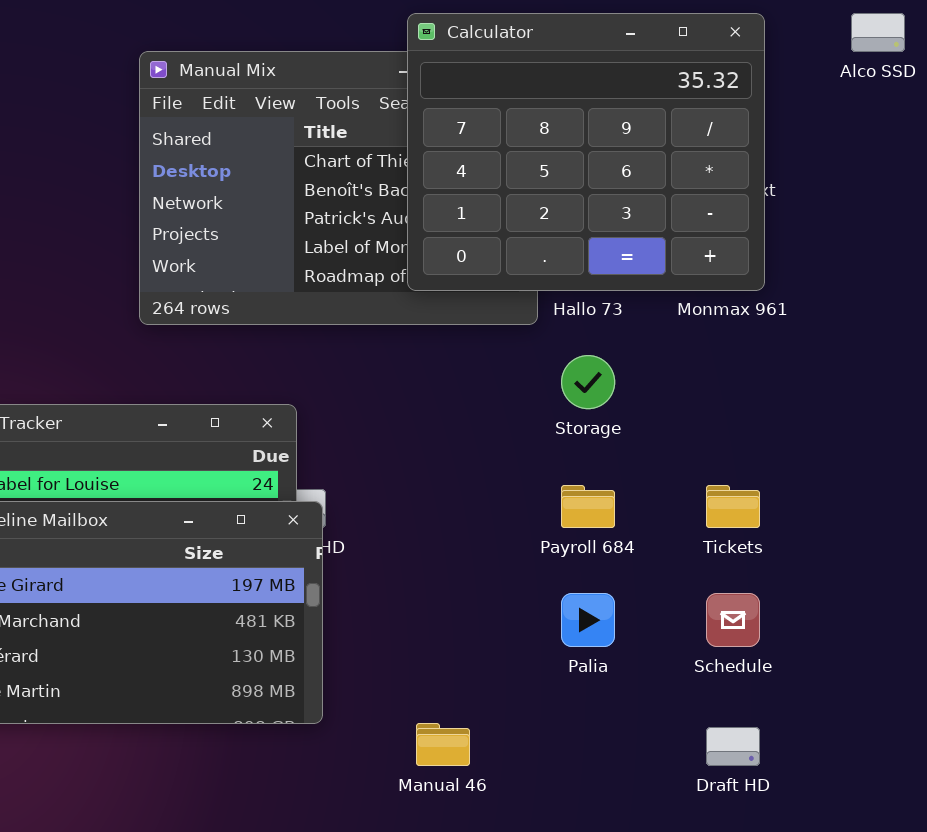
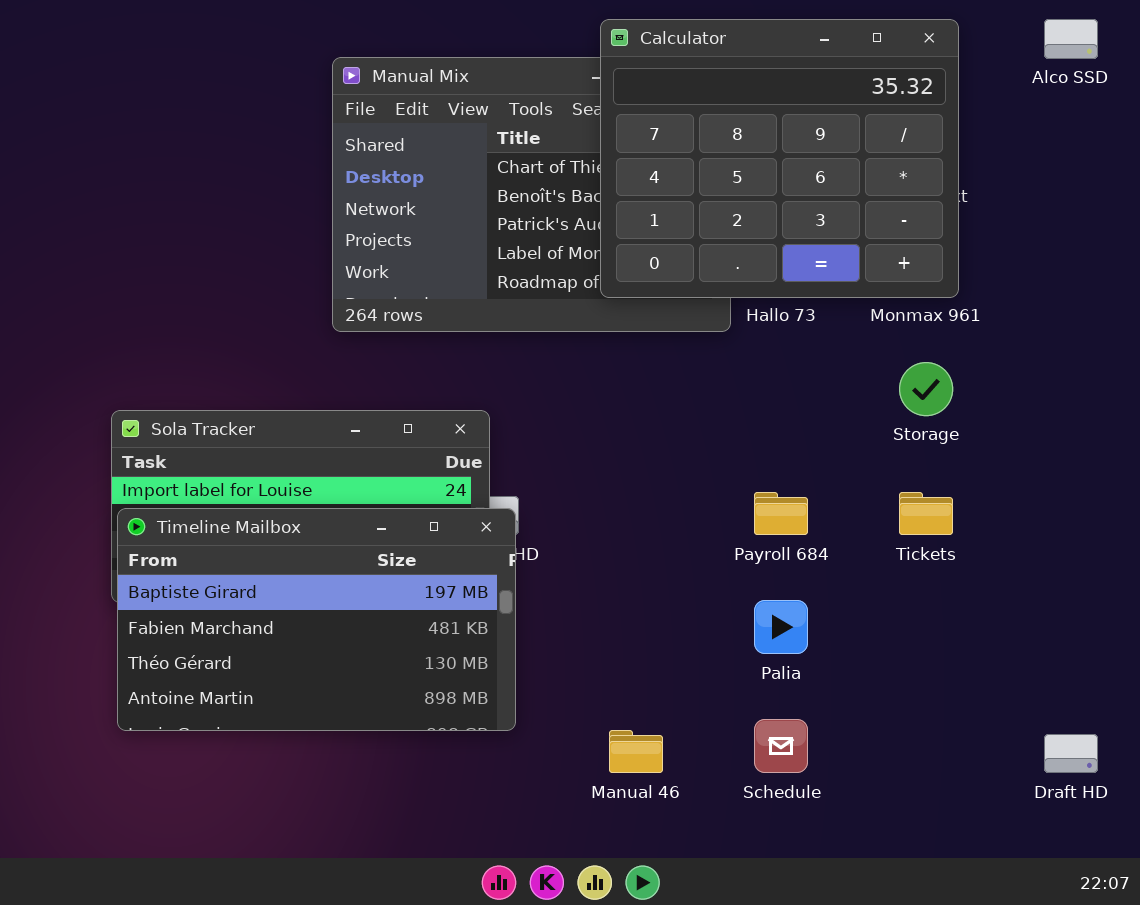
Storage: [561,355,615,409] -> [899,362,953,416], moved
Schedule: [706,593,760,647] -> [754,719,808,773], moved
Draft HD: [706,727,760,766] -> [1044,734,1098,773], moved

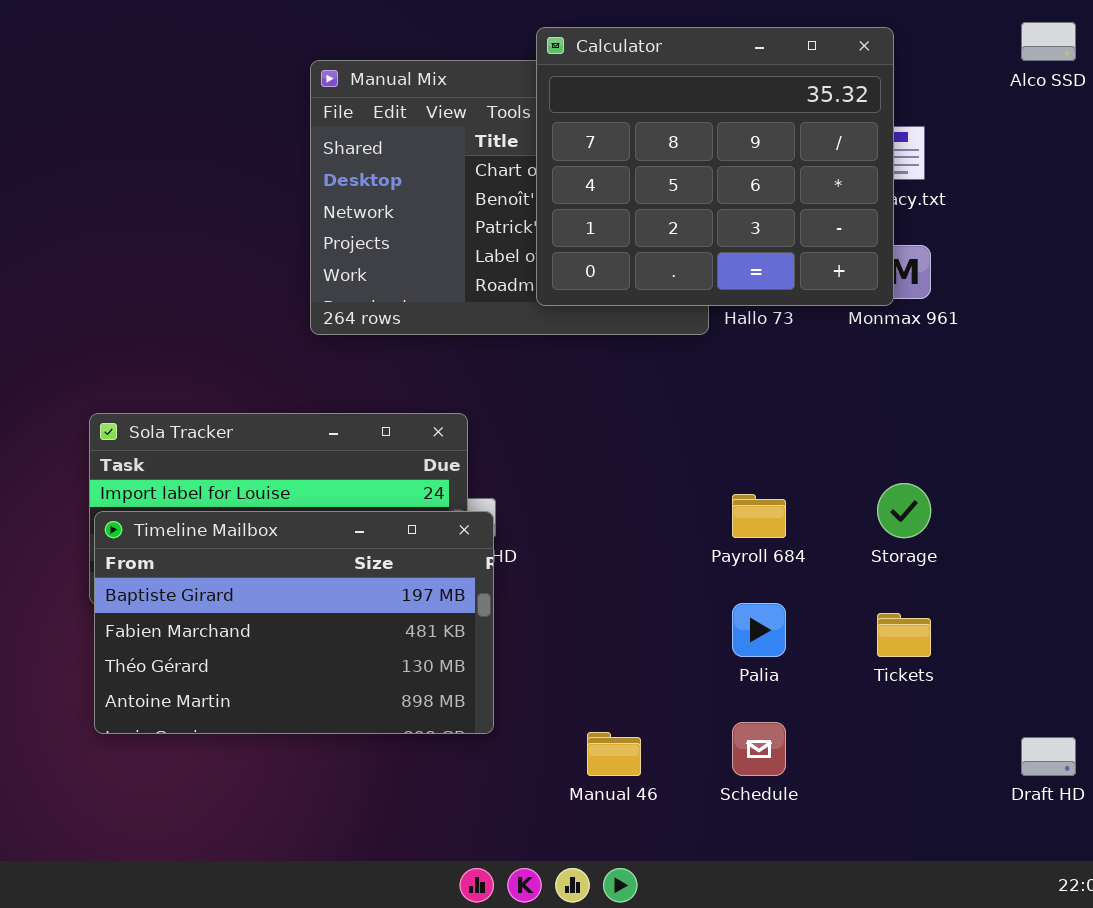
Calculator: [600,19,959,298] -> [536,27,894,306], moved
Storage: [899,362,953,416] -> [877,483,931,538], moved
Tickets: [899,492,953,535] -> [877,613,931,657], moved

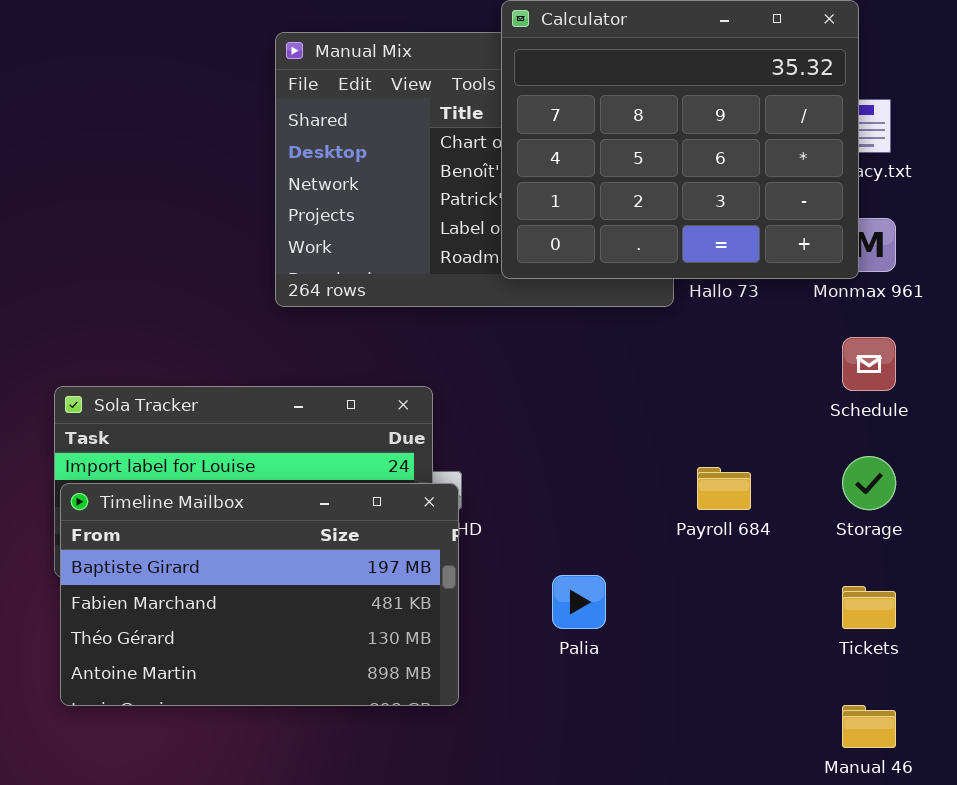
Palia: [732,603,786,657] -> [552,575,606,629], moved
Schedule: [732,722,786,776] -> [842,337,896,391], moved
Manual 46: [587,732,641,776] -> [842,705,896,748], moved

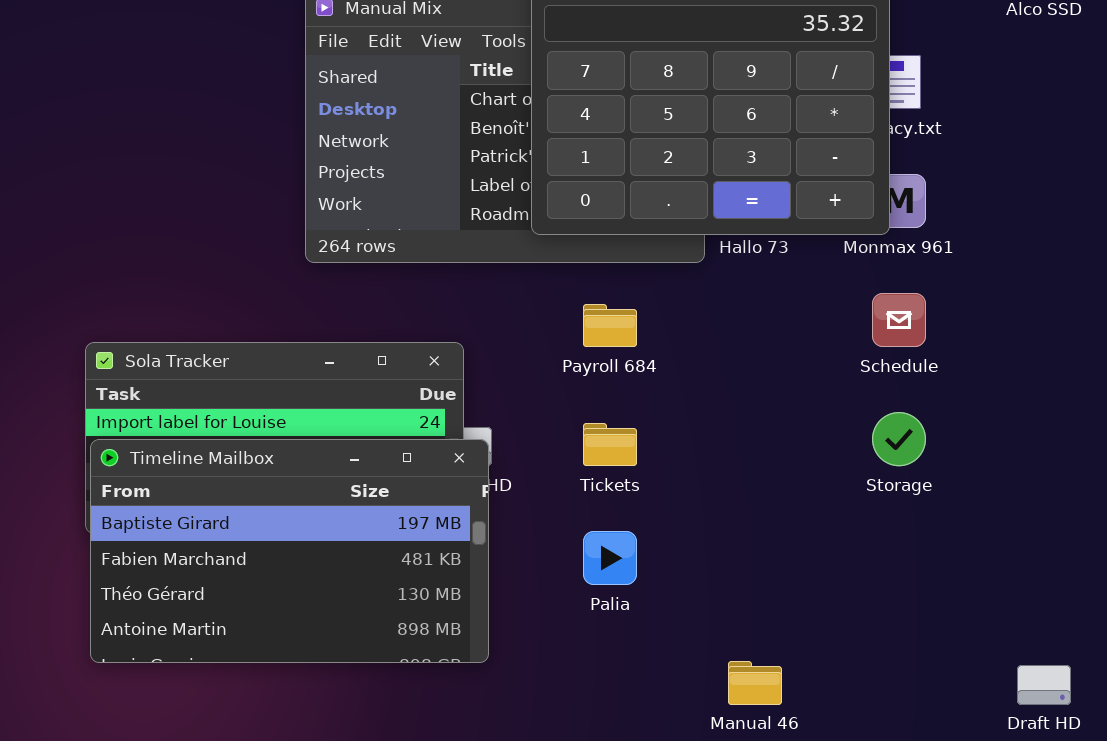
Payroll 684: [697,467,751,510] -> [583,304,637,347], moved
Tickets: [842,586,896,629] -> [583,423,637,466], moved
Manual 46: [842,705,896,748] -> [728,661,782,705], moved

